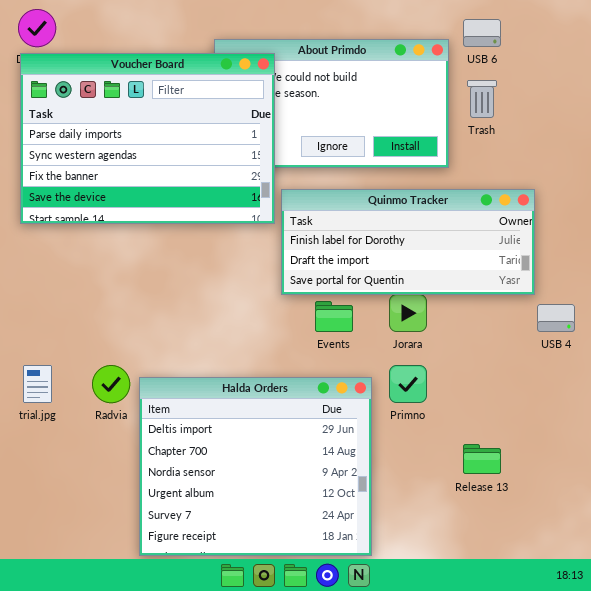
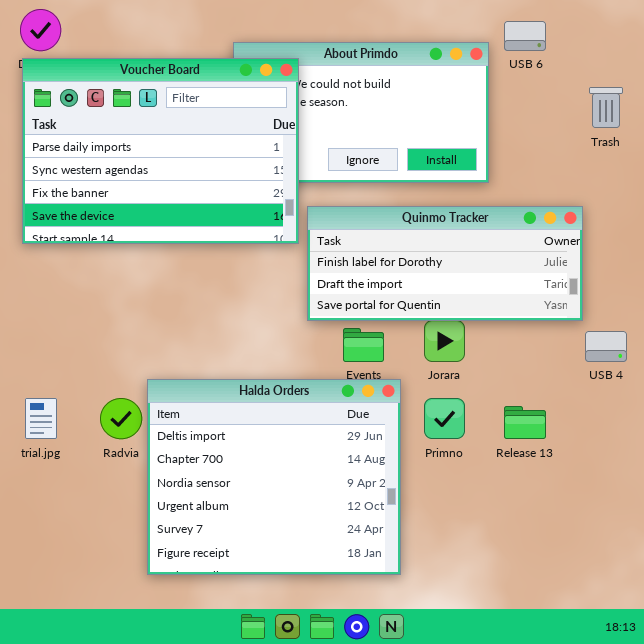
Trash: [467,80,497,118] -> [589,87,623,128], moved
Halda Orders: [139,377,372,556] -> [147,379,401,575], moved
Release 13: [463,444,501,474] -> [504,406,546,439], moved

